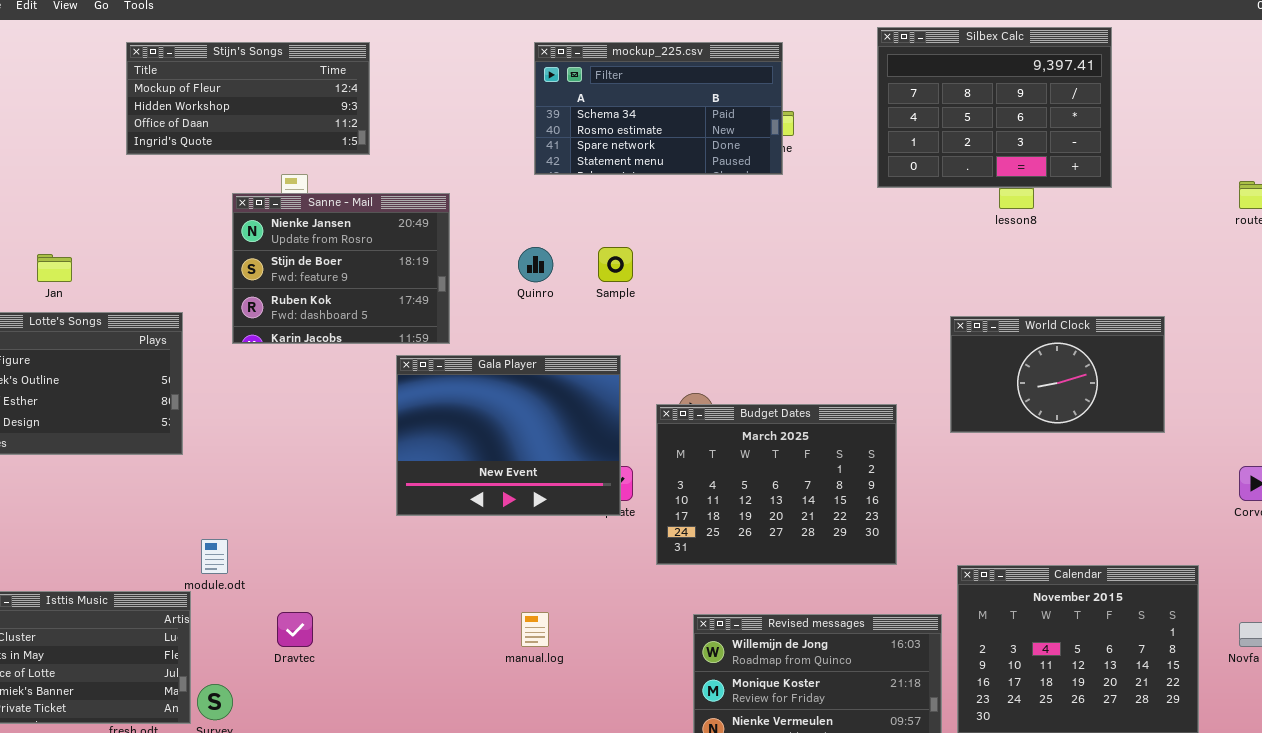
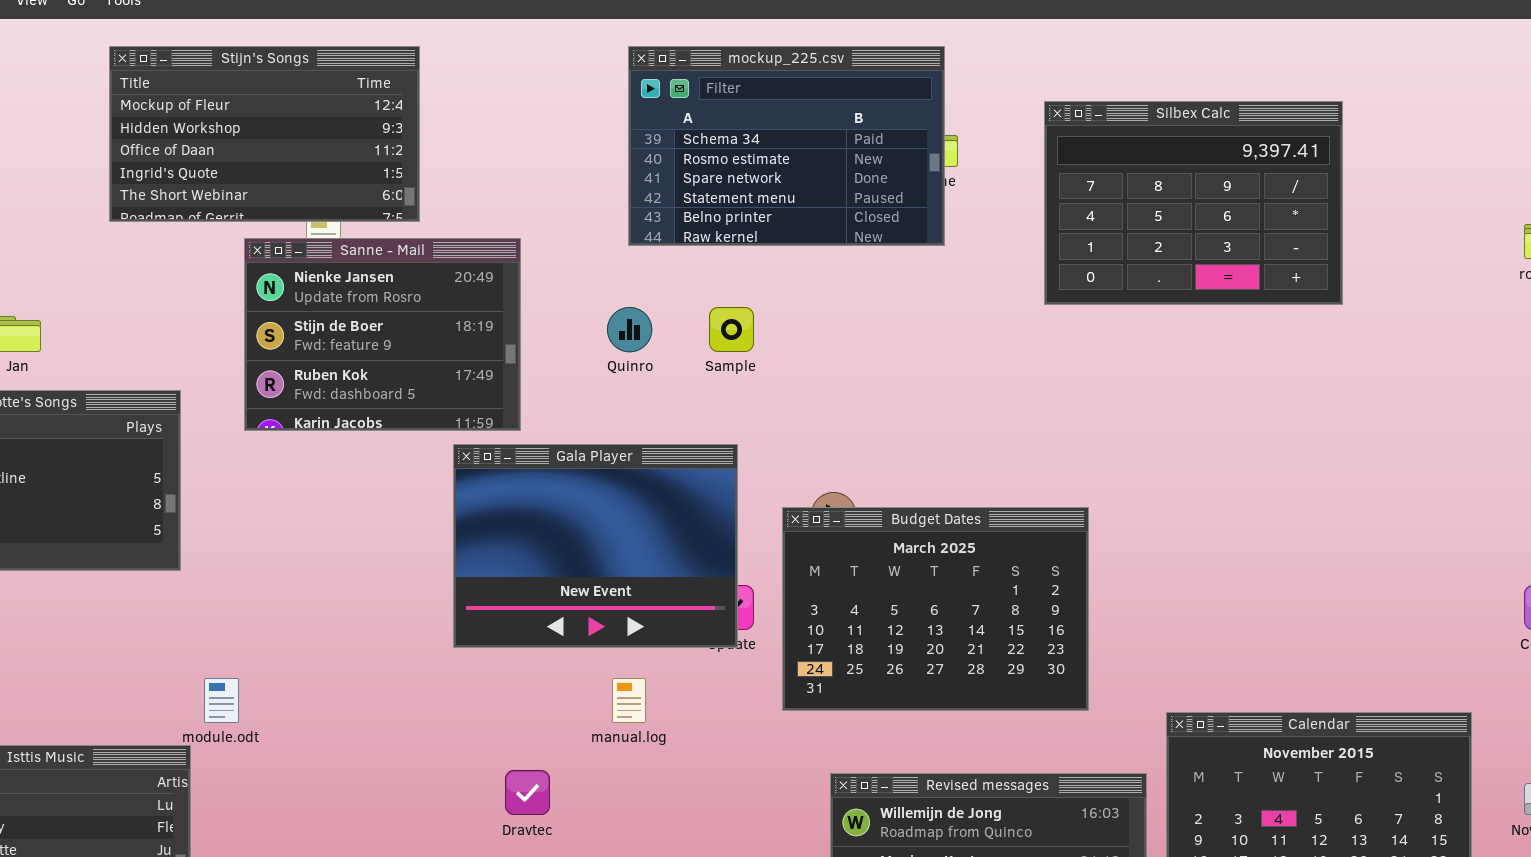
Silbex Calc: [877,27,1112,188] -> [1044,101,1343,305], moved
Stijn's Songs: [126,42,370,155] -> [109,46,420,222], resized
mockup_225.csv: [534,42,783,175] -> [628,46,945,246], resized
World Clock: [950,316,1165,433] -> none, closed
Dravtec: [277,612,313,647] -> [505,770,550,815], moved
manual.log: [521,612,549,647] -> [612,678,646,723], moved

